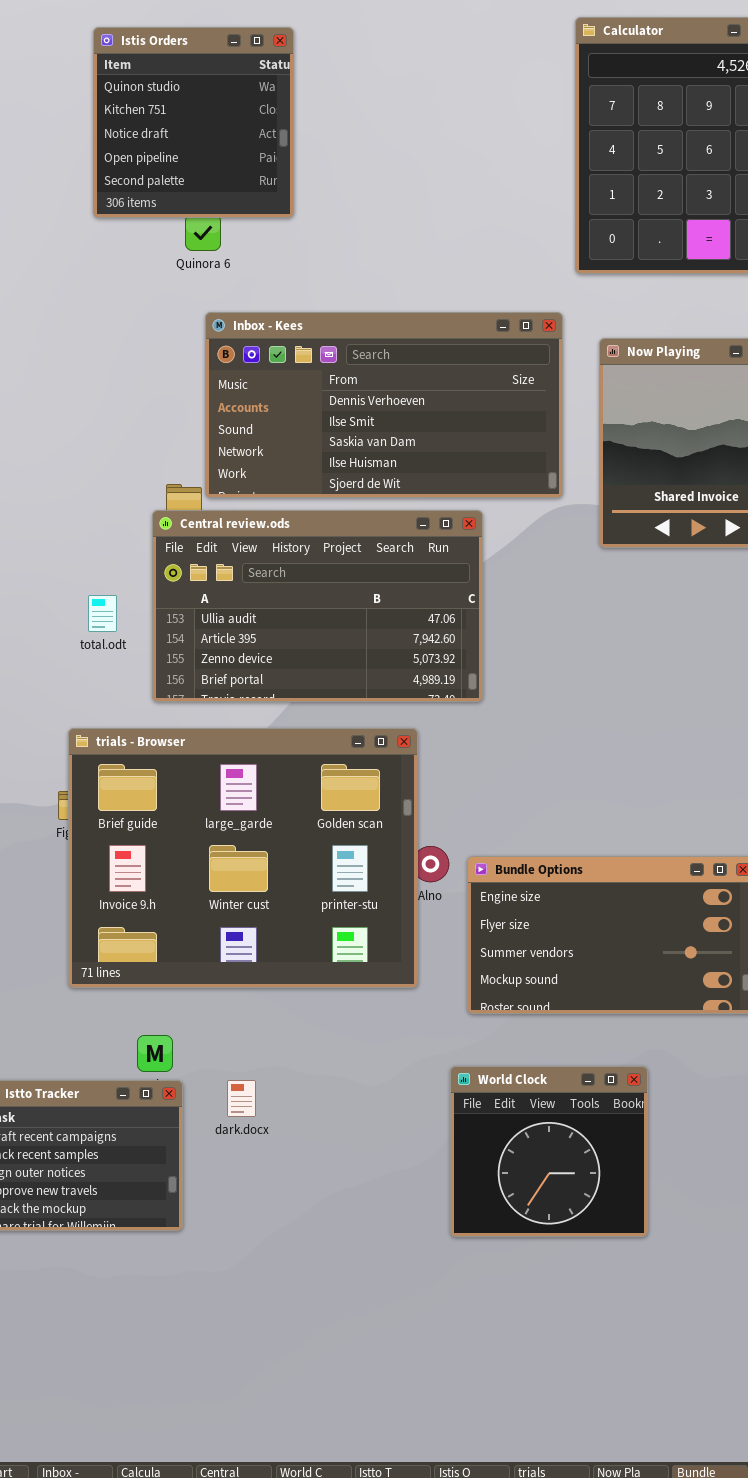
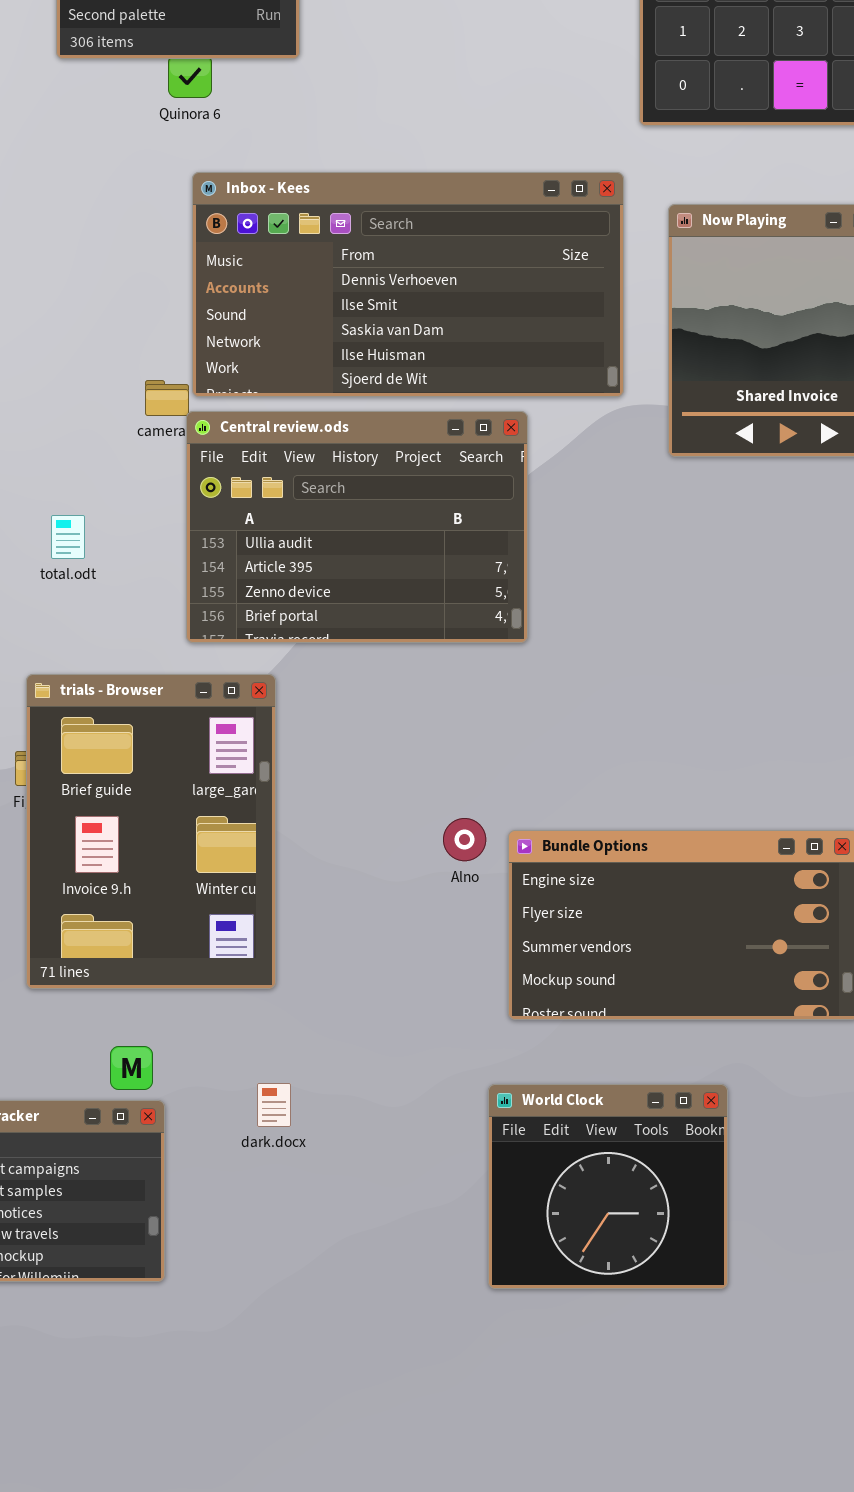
Central review.ods: [152,510,483,702] -> [186,411,528,643], resized
trials - Browser: [68,728,418,988] -> [26,674,276,989], resized
dark.docx: [227,1080,256,1117] -> [257,1083,291,1127], moved

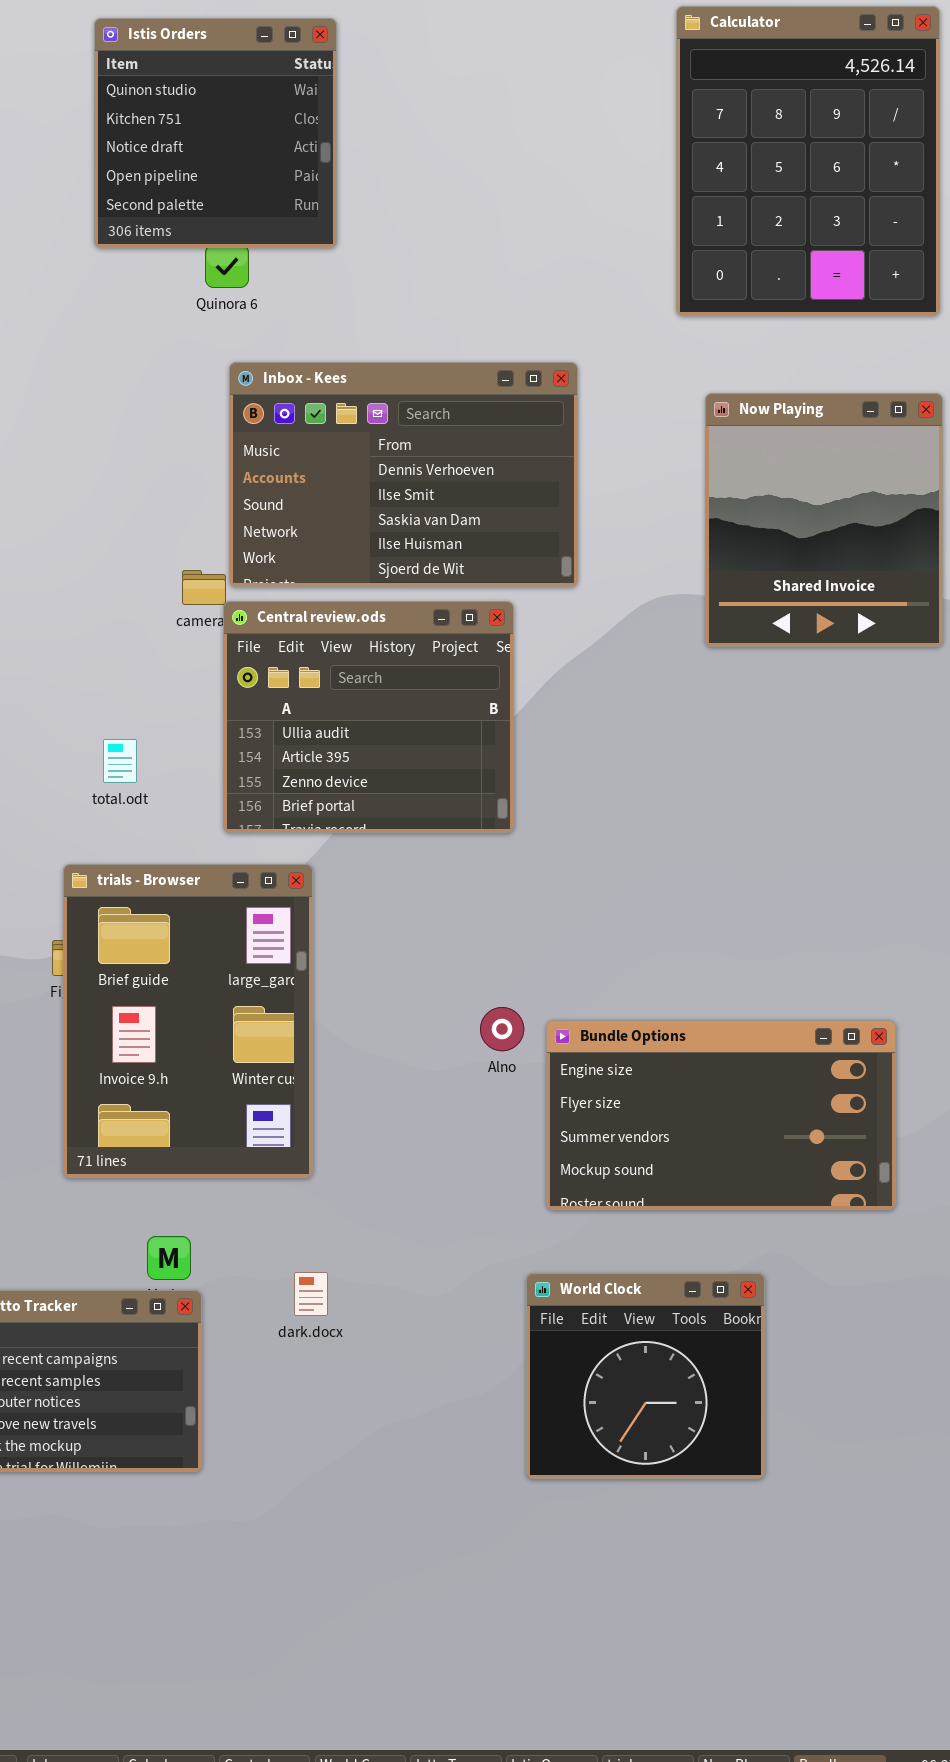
Inbox - Kees: [192,172,624,397] -> [229,362,578,587], resized
Central review.ods: [186,411,528,643] -> [223,601,514,833], resized
total.odt: [51,515,85,559] -> [103,739,137,783], moved

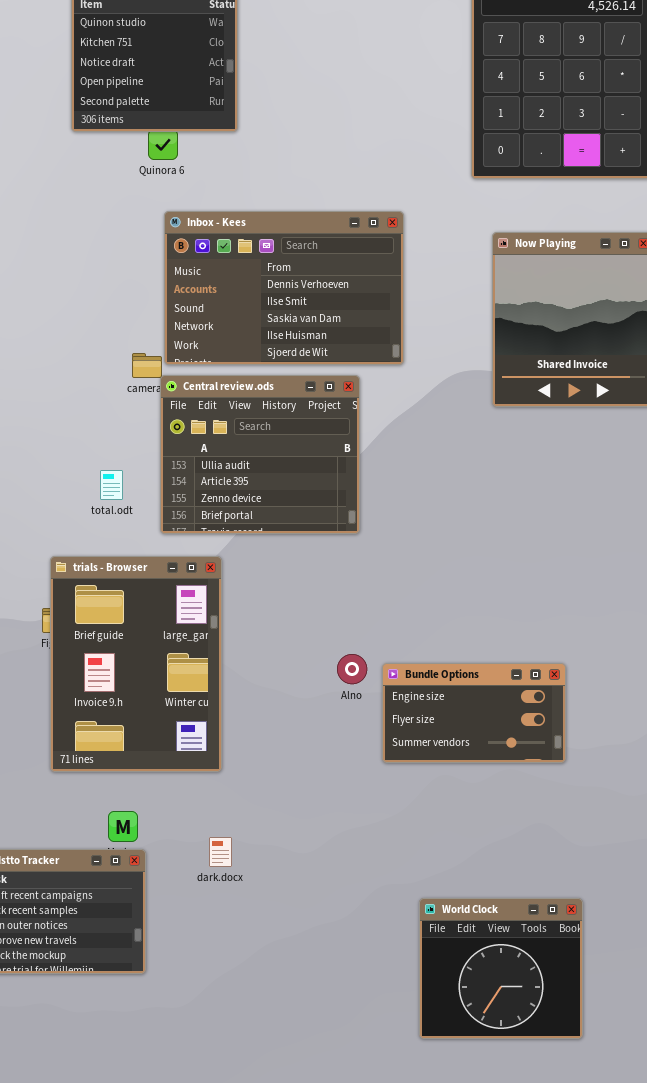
total.odt: [103,739,137,783] -> [100,470,123,500], moved
Bundle Options: [546,1020,896,1210] -> [382,663,566,763], resized
World Clock: [526,1273,765,1479] -> [419,898,583,1039], moved

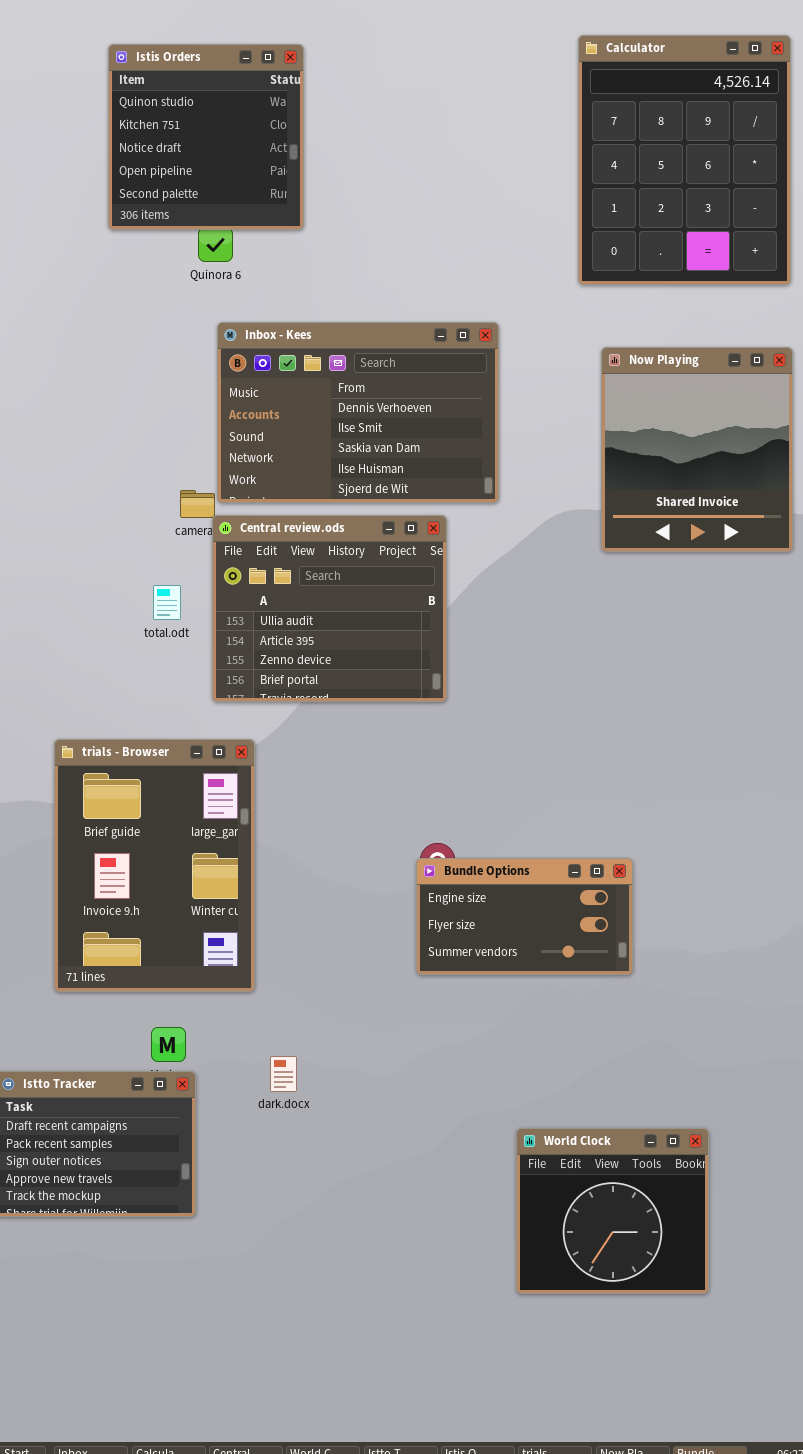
total.odt: [100,470,123,500] -> [153,585,181,620], moved
trials - Browser: [50,556,222,772] -> [54,739,255,992], moved
Bundle Options: [382,663,566,763] -> [416,858,633,975], moved

